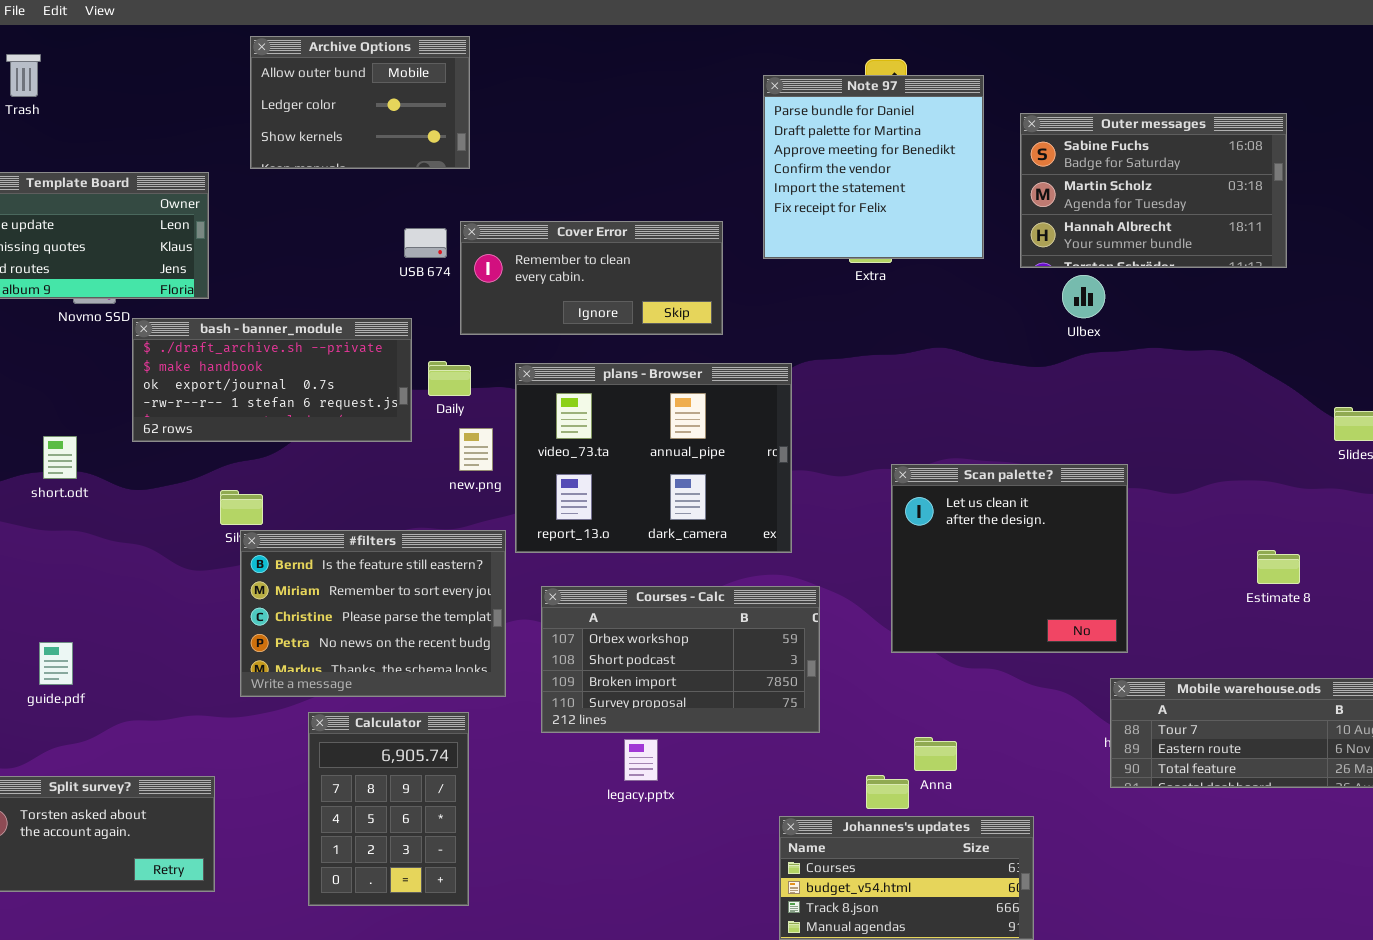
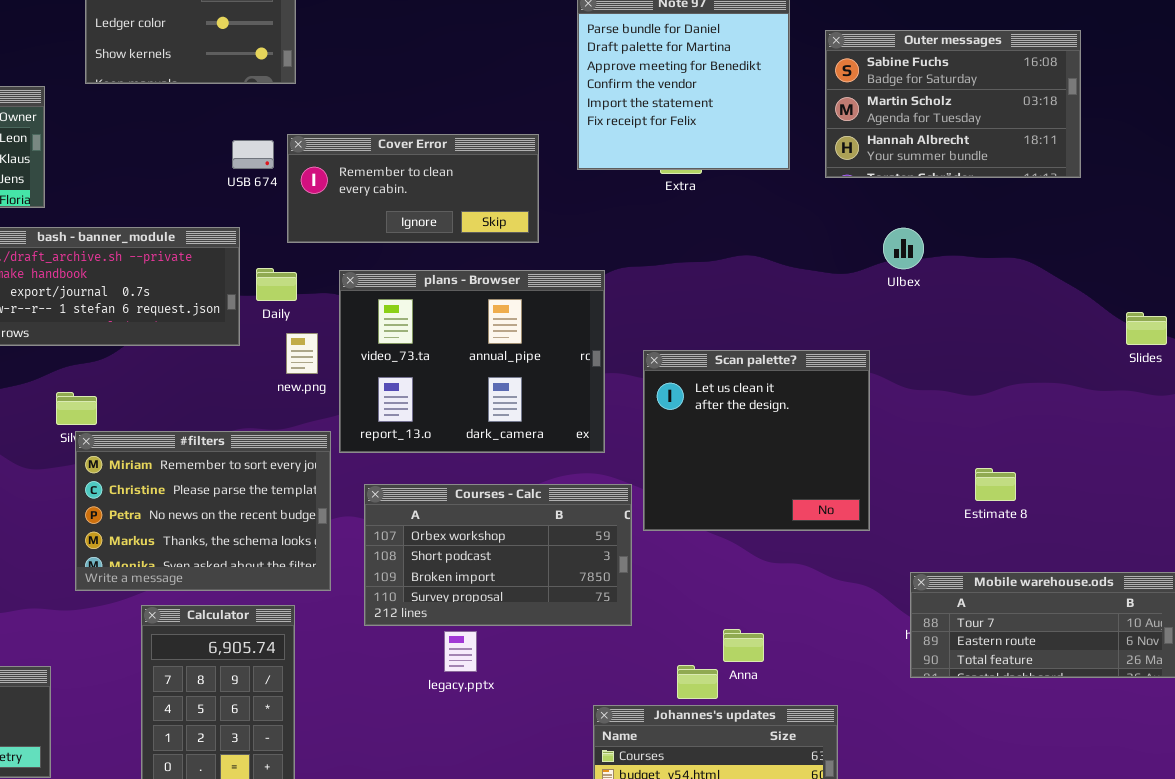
Ulbex: [1062,275,1105,318] -> [883,228,924,269], moved
Scan palette?: [891,464,1128,653] -> [643,350,870,531], moved
#filters: [240,530,506,697] -> [75,431,331,591], scrolled down 1 row
Estimate 8: [1257,550,1300,584] -> [975,468,1016,501], moved

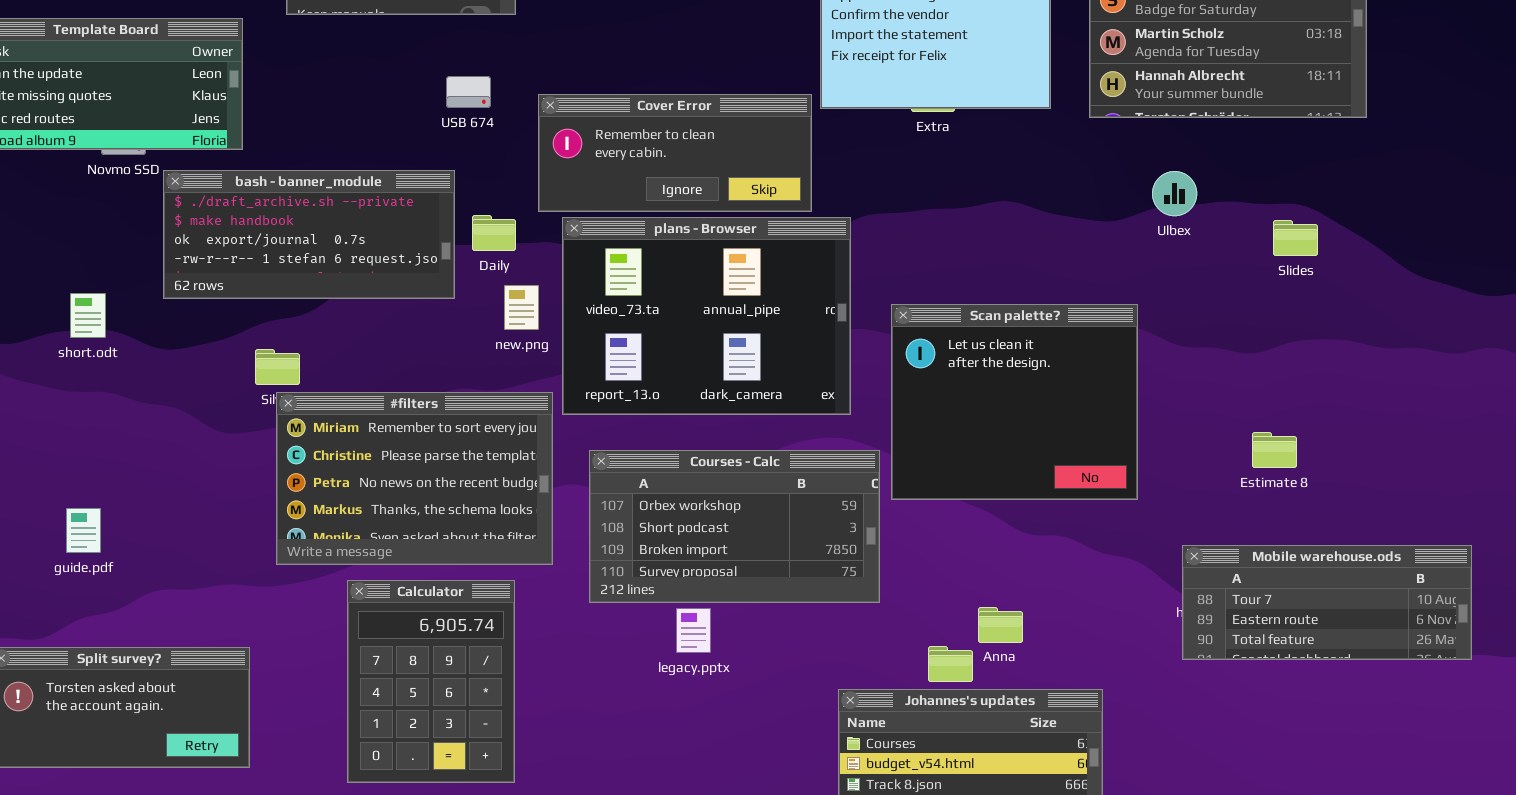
Cover Error: [287,134,539,243] -> [538,94,812,212], moved
Slides: [1126,312,1167,345] -> [1273,220,1318,256], moved

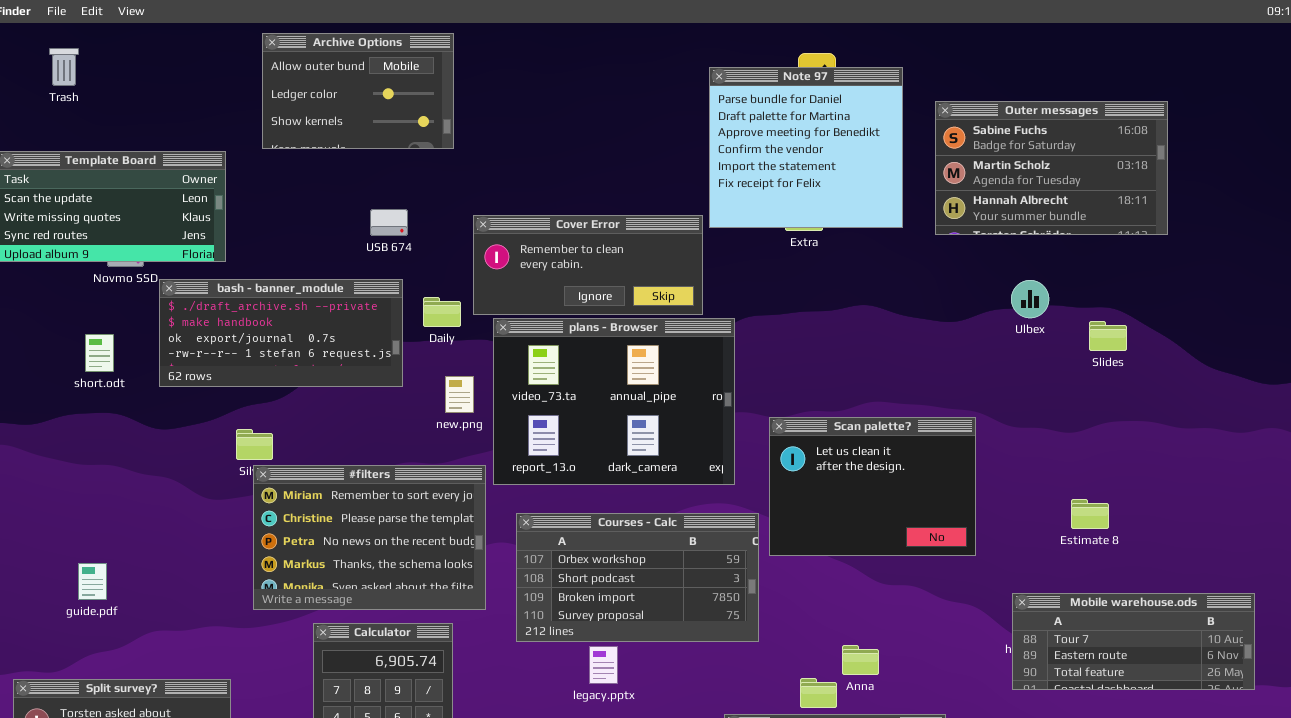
USB 674: [446,76,491,108] -> [370,209,408,236], moved
Ulbex: [1152,171,1197,216] -> [1011,280,1049,318], moved
Daily: [472,215,516,251] -> [423,297,461,327], moved
short.odt: [70,293,106,338] -> [85,334,114,372], moved
Scan palette?: [891,304,1138,500] -> [769,417,976,556], resized

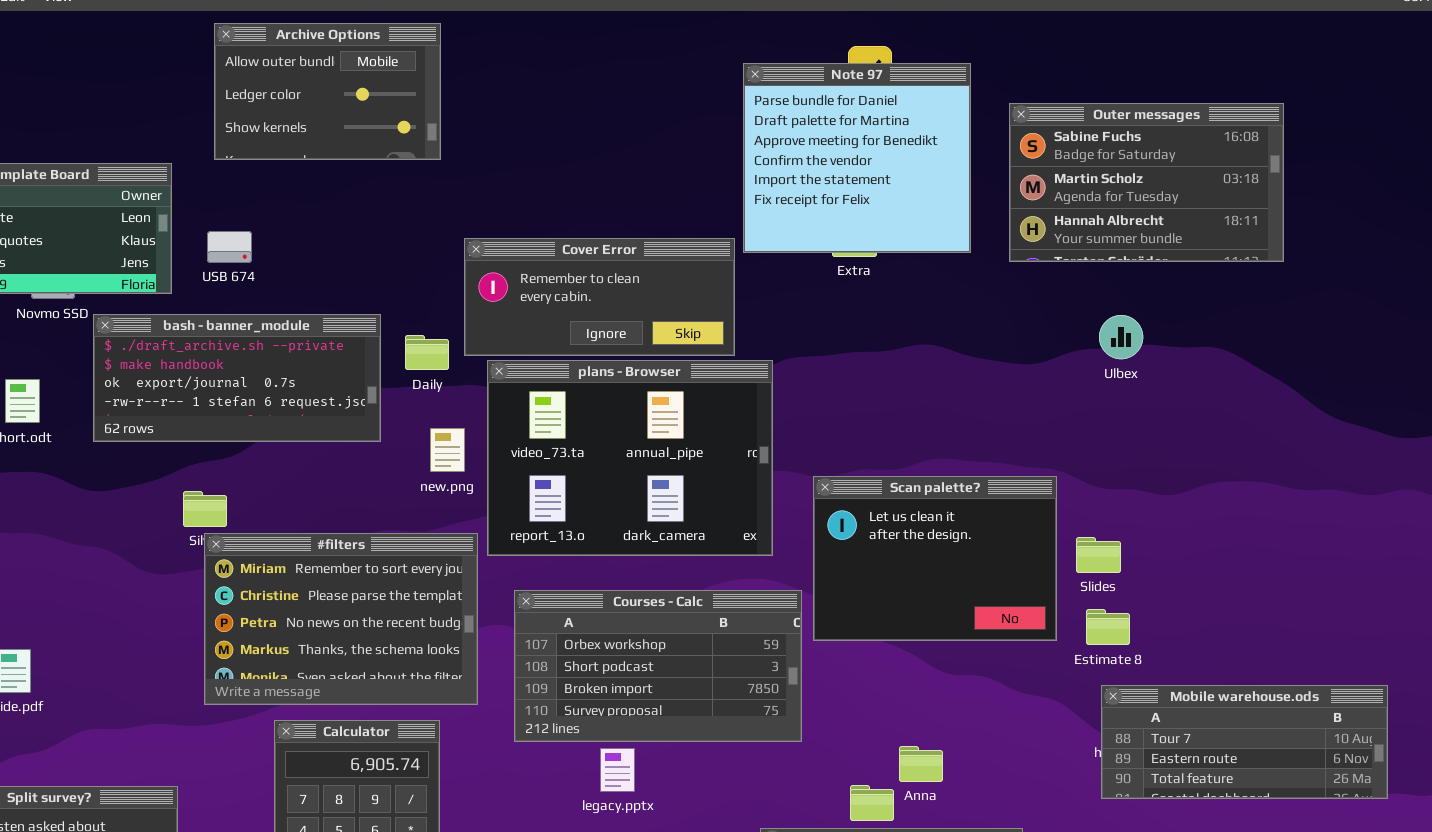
USB 674: [370,209,408,236] -> [207,231,252,263], moved
Slides: [1089,321,1127,351] -> [1076,537,1121,573], moved
Estimate 8: [1071,499,1109,529] -> [1086,609,1130,645], moved

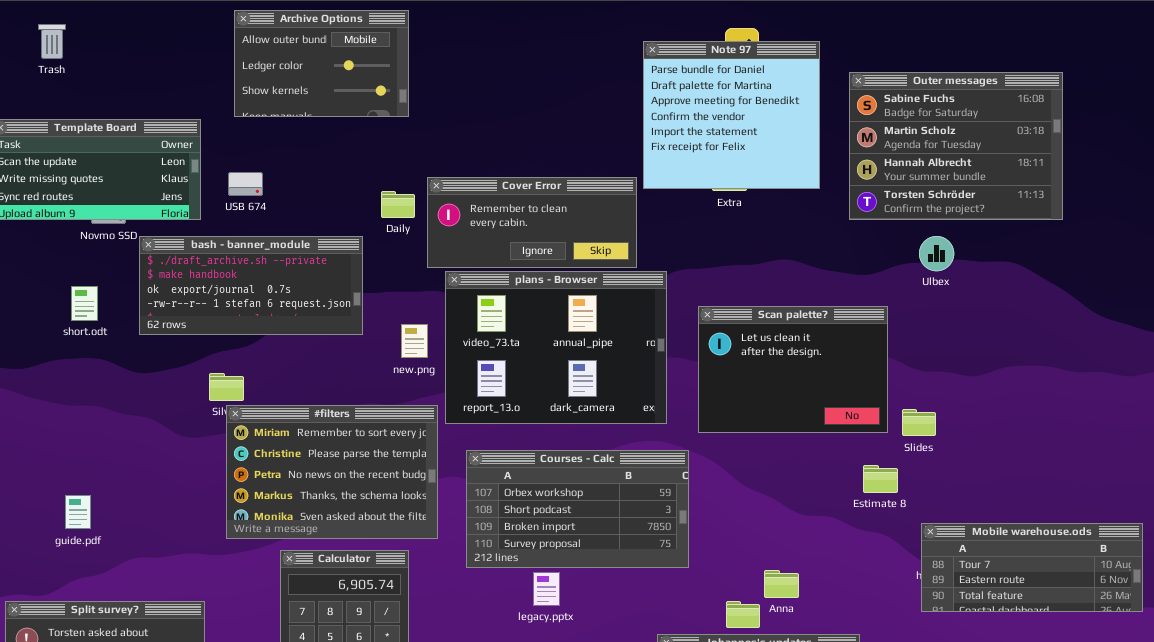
Outer messages: [1009,103,1284,262] -> [849,72,1063,220], resized
Daily: [405,335,449,370] -> [381,191,415,218], moved
Scan palette?: [813,476,1057,641] -> [698,306,888,433], moved
Estimate 8: [1086,609,1130,645] -> [863,465,898,493], moved

